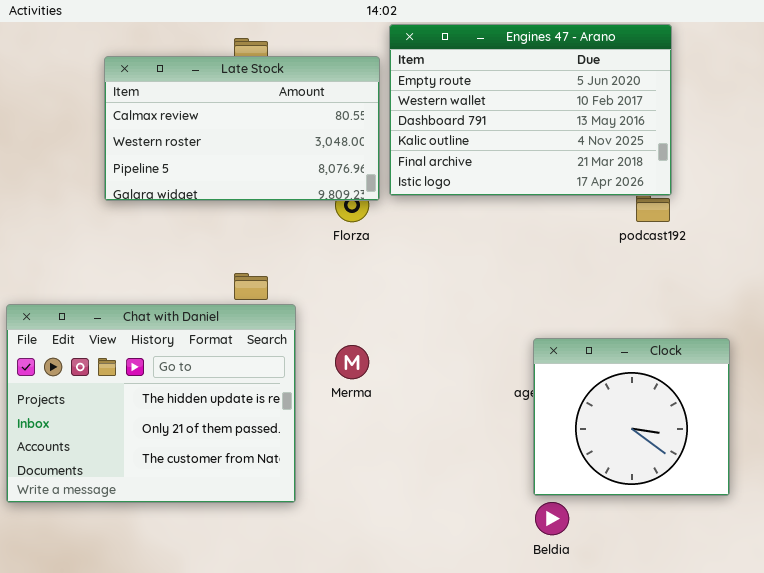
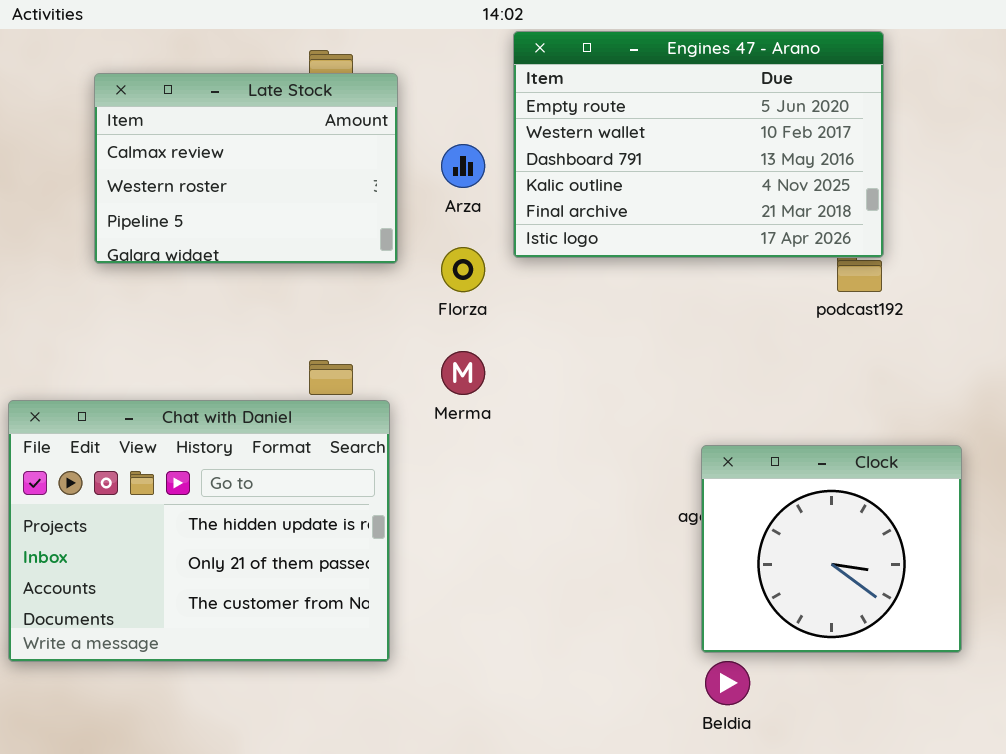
Late Stock: [104,56,380,201] -> [94,73,398,264], moved, resized
Merma: [335,345,369,379] -> [441,351,485,395], moved

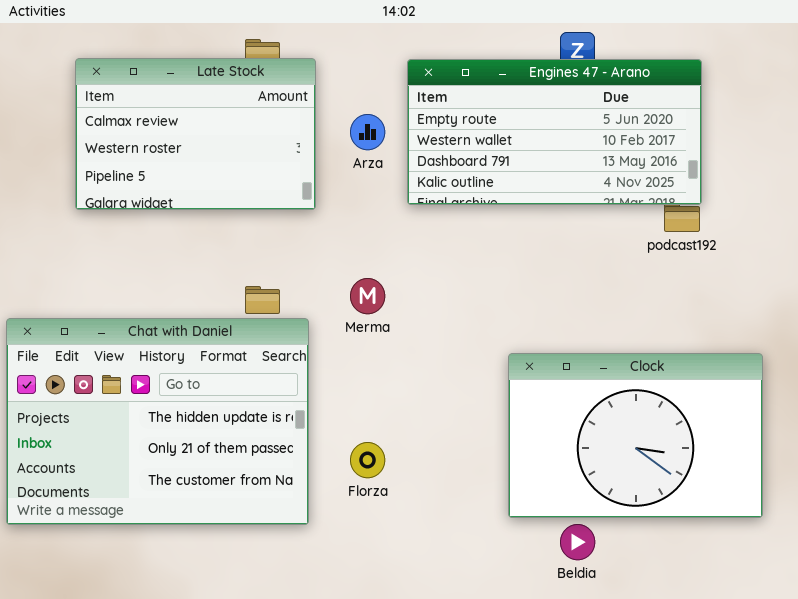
Engines 47 - Arano: [513,31,884,258] -> [407,59,702,205], resized
Florza: [441,247,485,292] -> [350,442,385,478], moved
Clock: [701,445,962,653] -> [508,353,763,518], resized

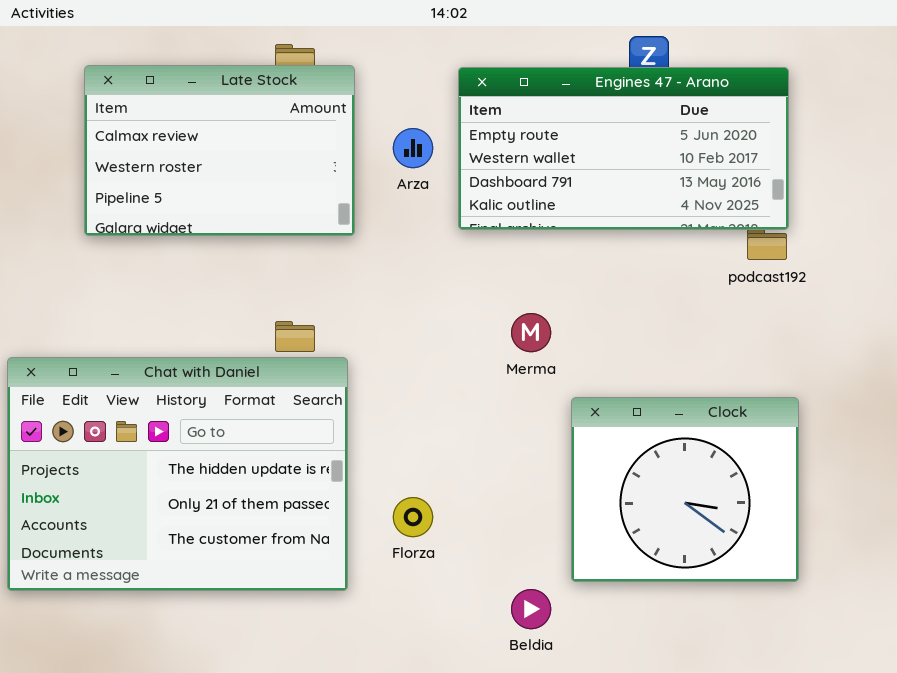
Merma: [350,278,385,314] -> [511,313,551,352], moved
Clock: [508,353,763,518] -> [571,397,799,582], resized
Beldia: [560,524,595,560] -> [511,589,551,629], moved

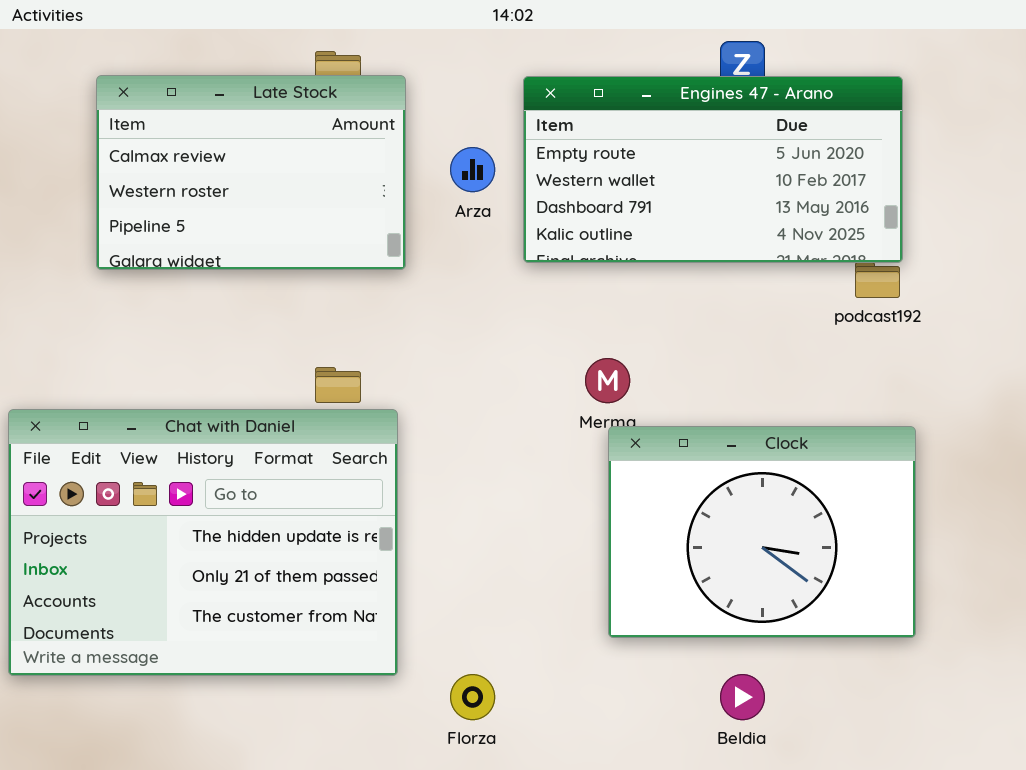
Clock: [571,397,799,582] -> [608,426,916,638], moved, resized
Florza: [393,497,433,537] -> [450,674,495,720], moved
Beldia: [511,589,551,629] -> [720,674,765,720], moved

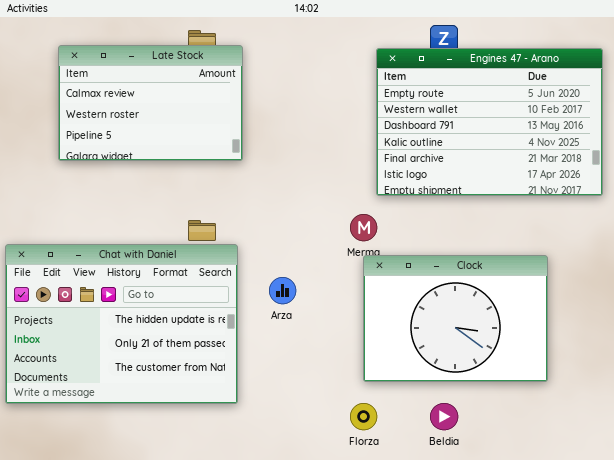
Engines 47 - Arano: [523,76,903,263] -> [376,48,603,196], moved, resized
Arza: [450,147,495,192] -> [269,277,296,304], moved
Florza: [450,674,495,720] -> [350,403,377,430], moved

